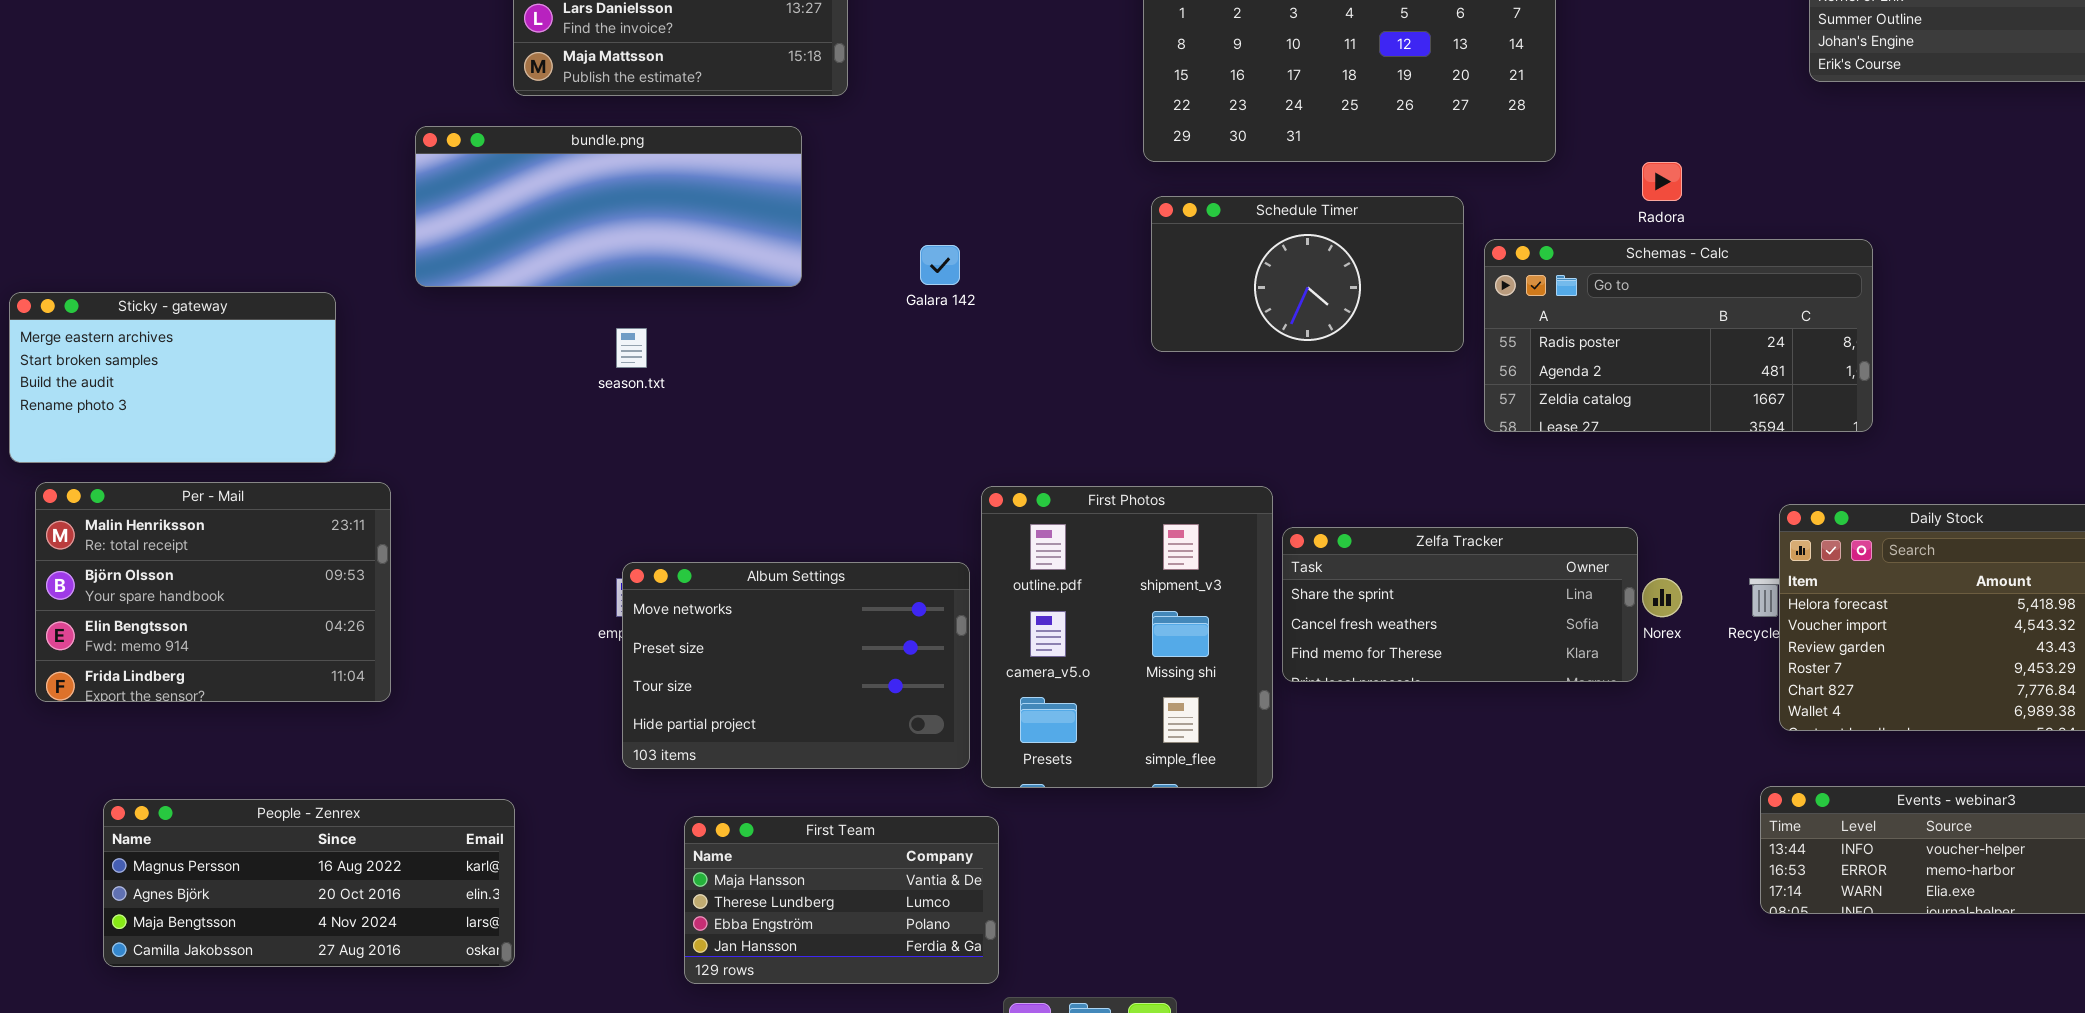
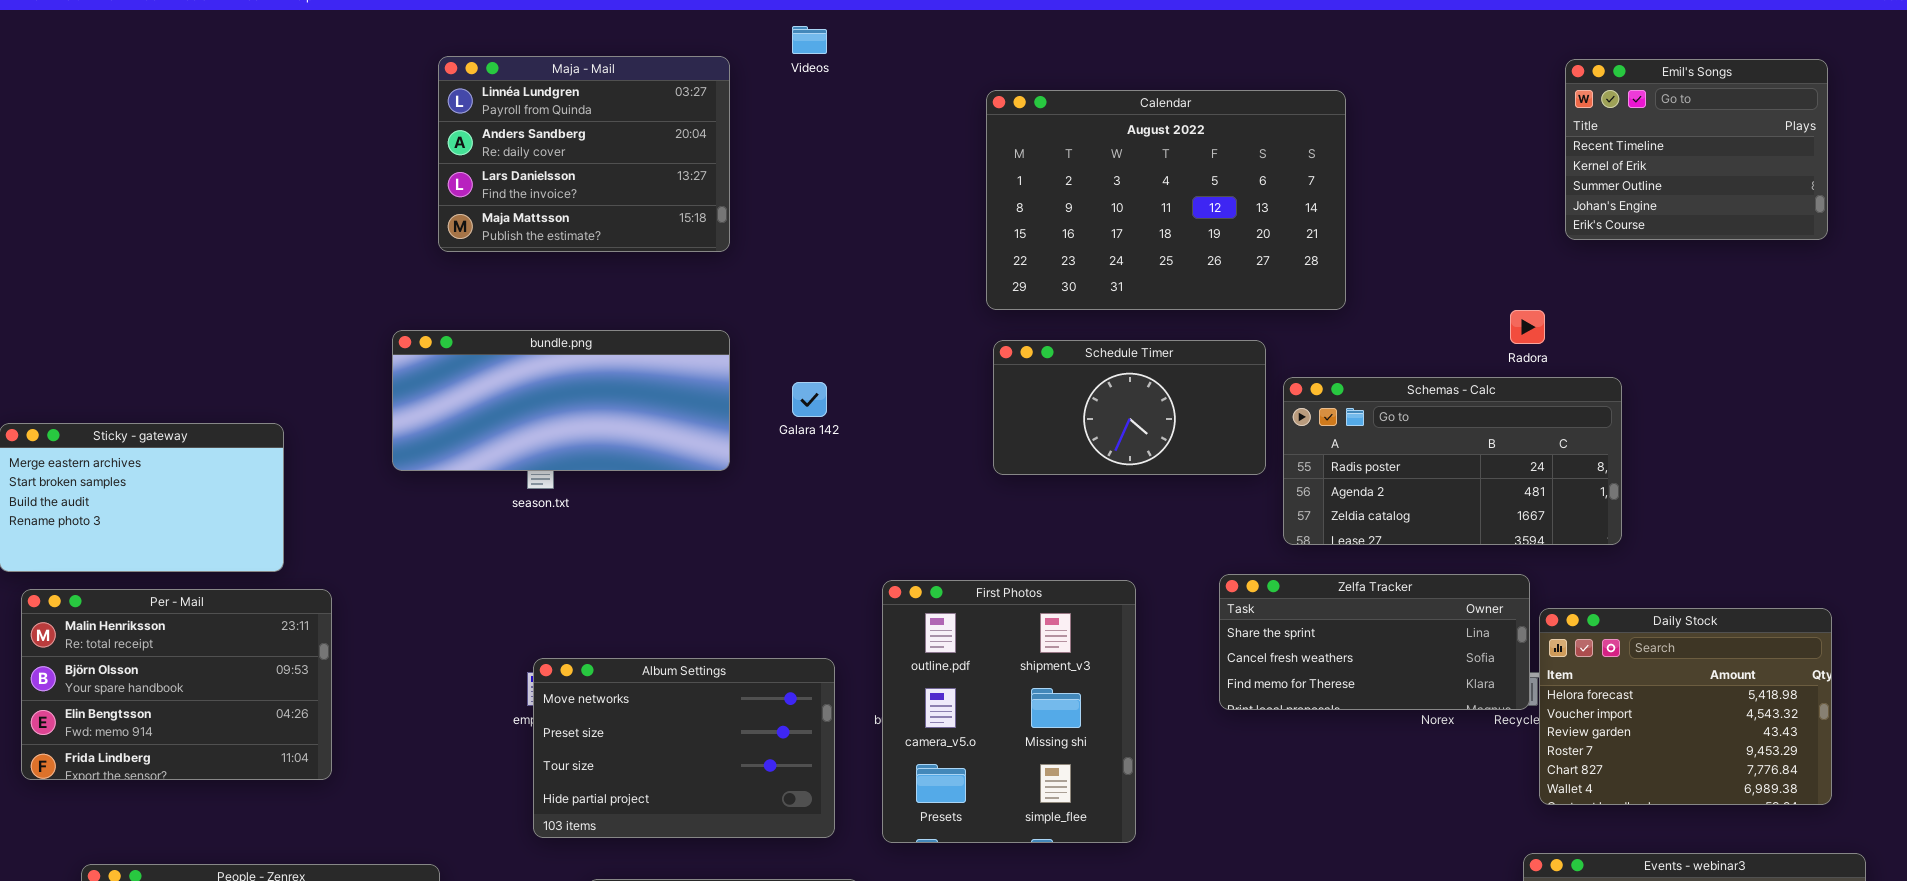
bundle.png: [415,126,802,287] -> [392,330,730,471], moved
Radora: [1642,162,1682,201] -> [1510,310,1545,344], moved
First Photos: [981,486,1273,788] -> [882,580,1136,843], moved
Zelfa Tracker: [1282,527,1638,682] -> [1219,574,1530,710], moved

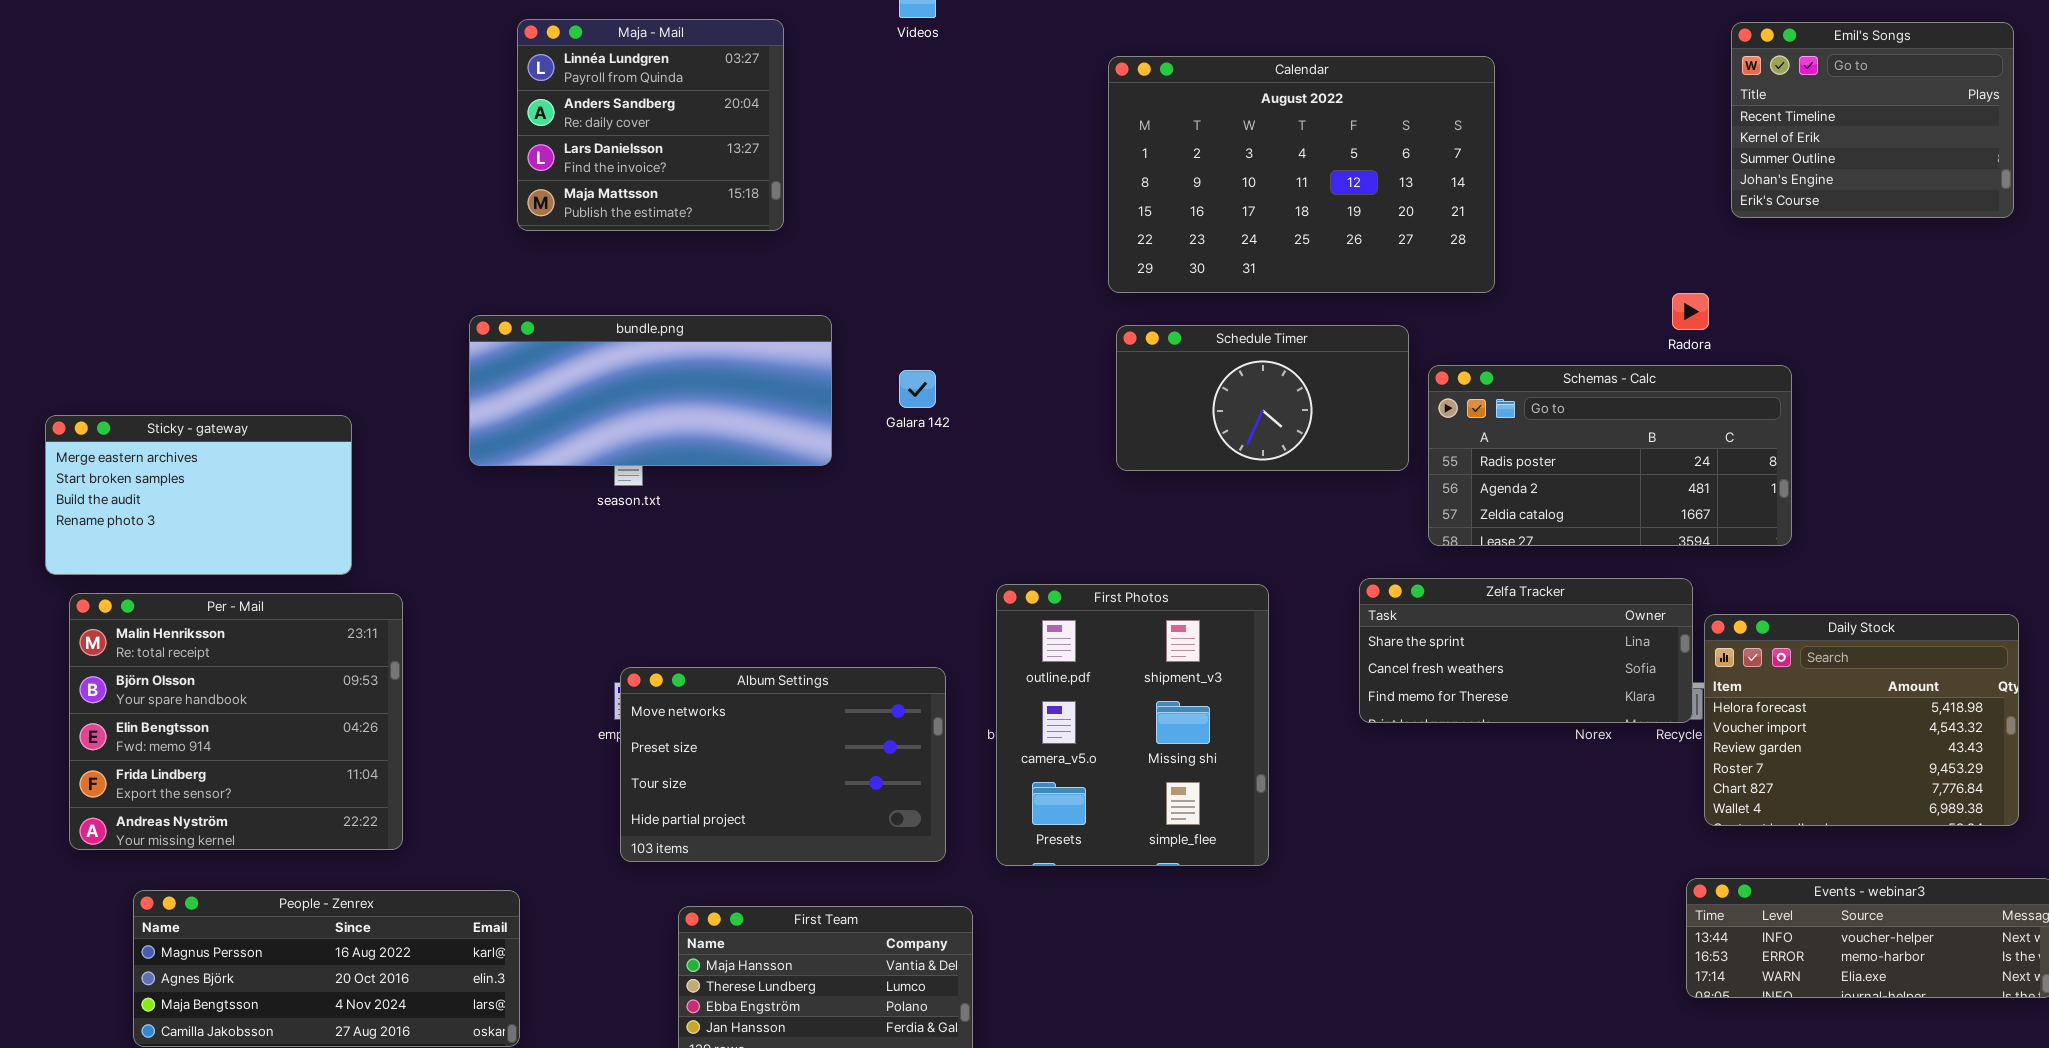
Maja - Mail: [438,56,730,252] -> [517,19,784,231], resized
Per - Mail: [21,589,332,780] -> [69,593,403,850], resized

